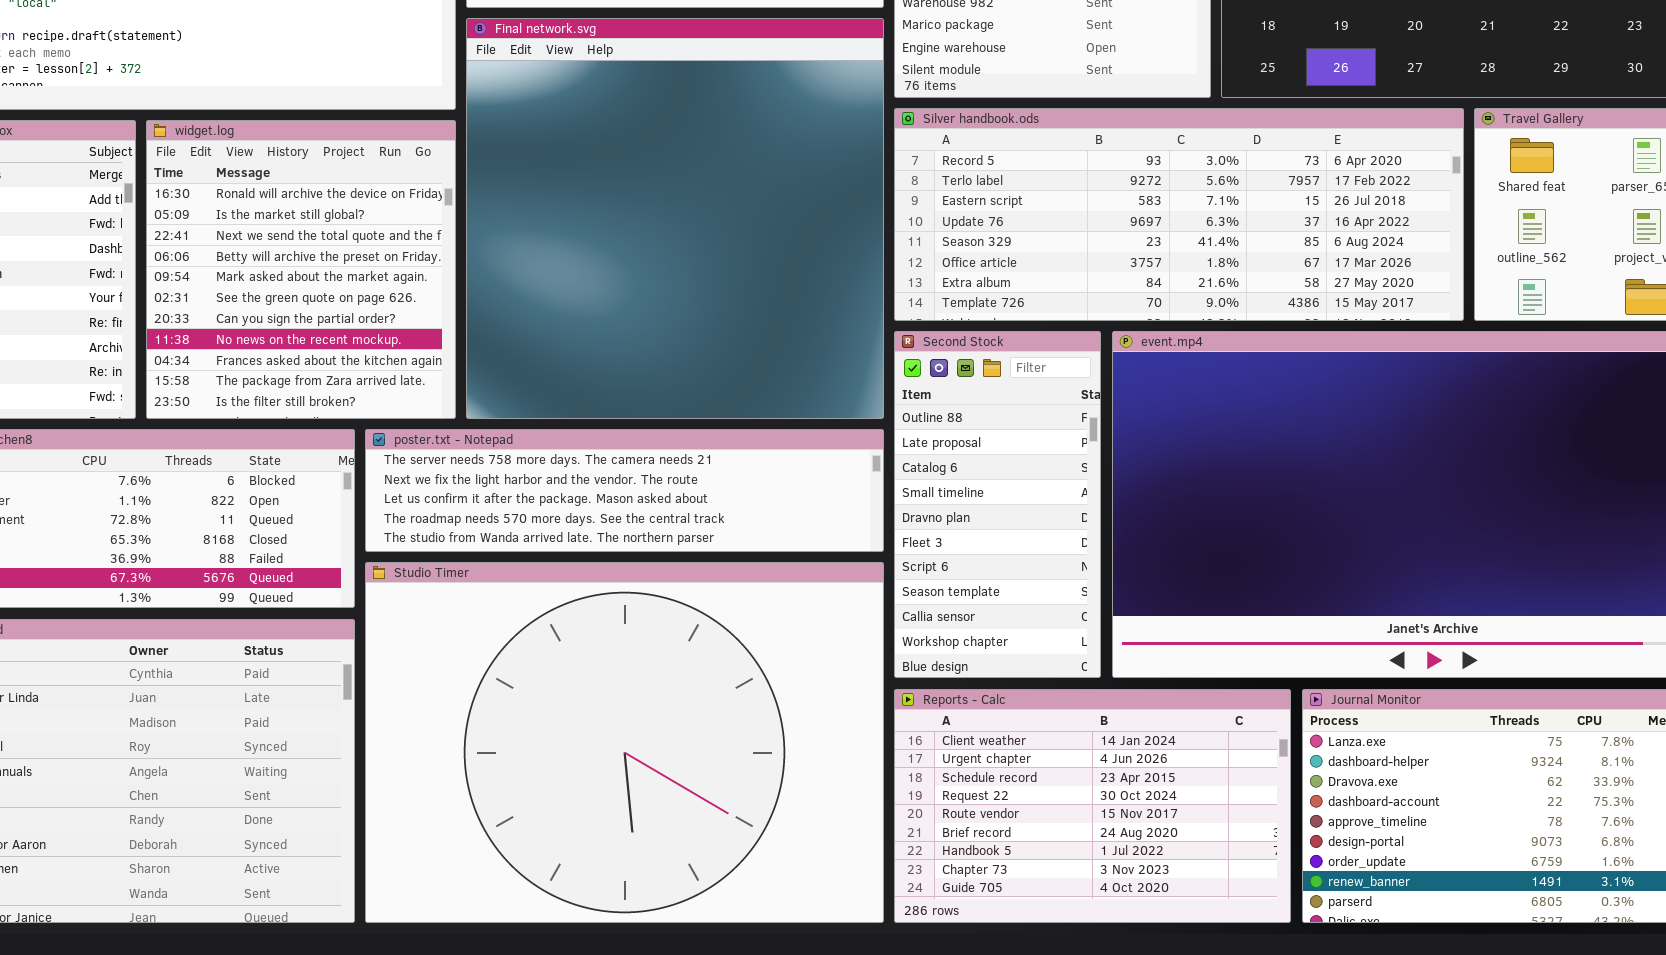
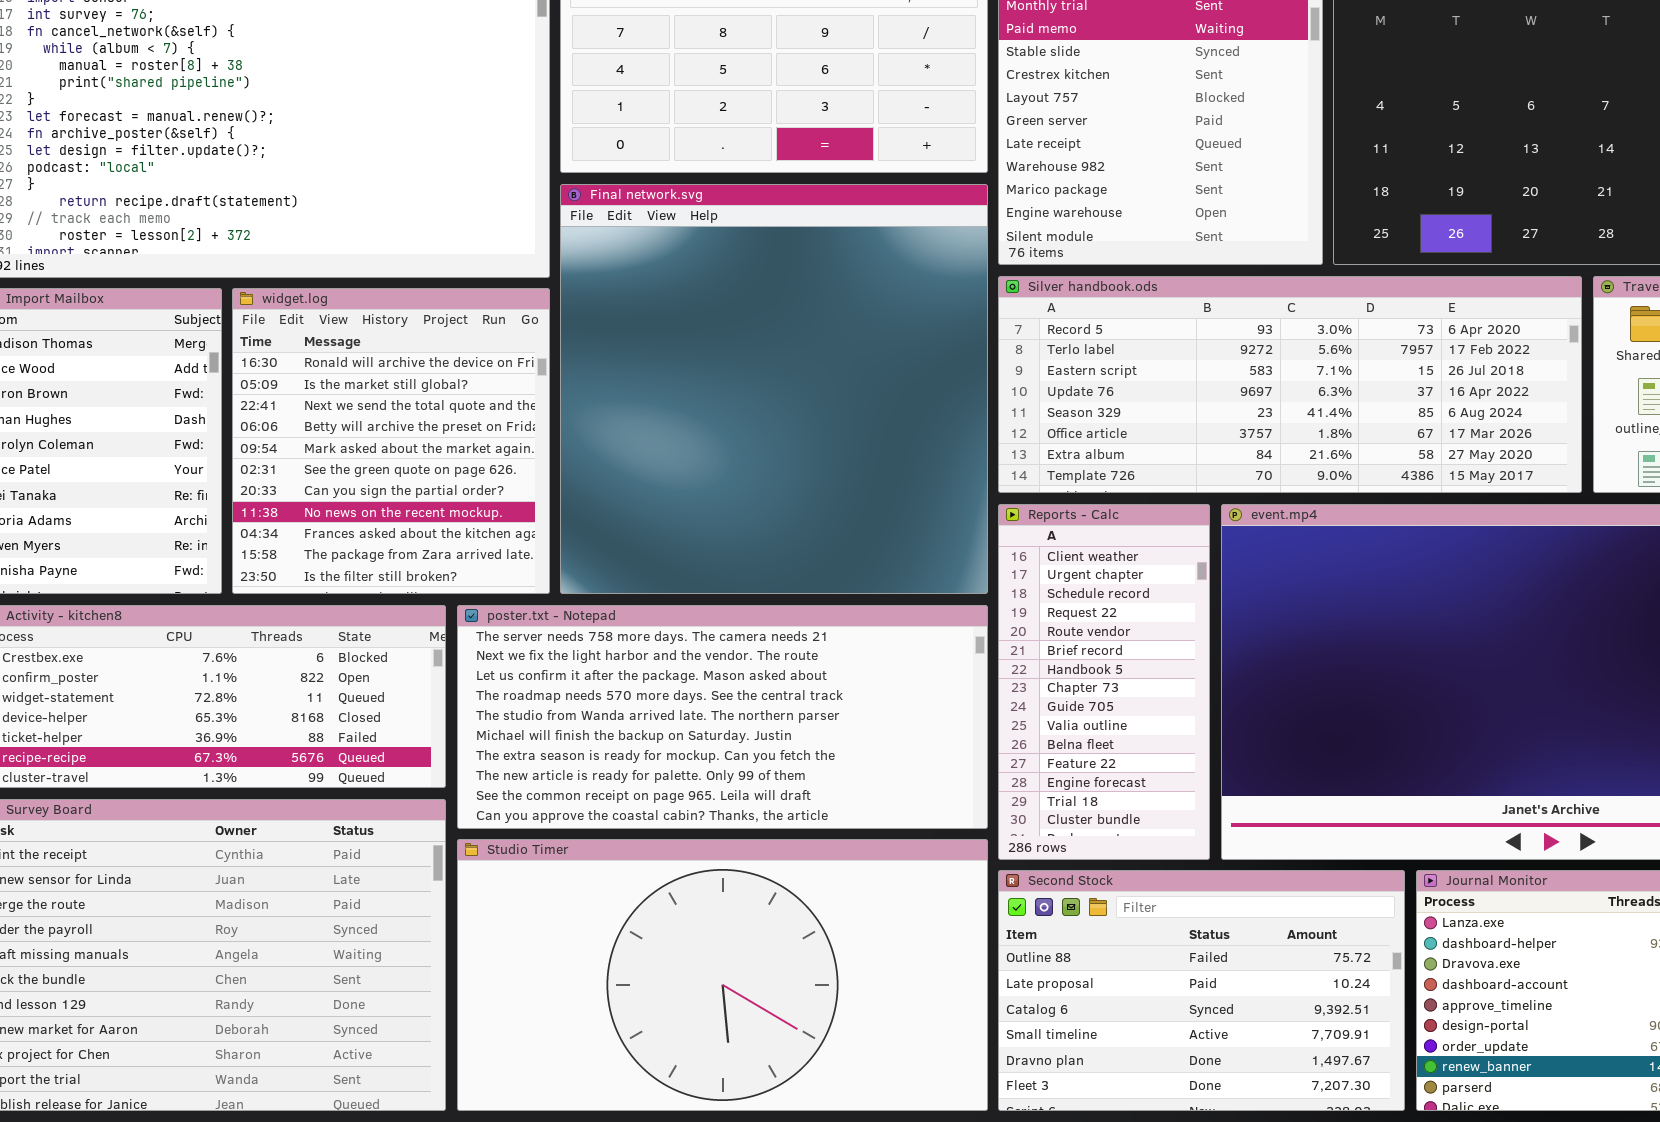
Second Stock: [894,331,1101,678] -> [998,870,1405,1111], moved, resized
poster.txt - Notepad: [365,429,884,552] -> [457,605,988,829], resized
Studio Timer: [365,562,884,923] -> [457,839,988,1111], resized
Reports - Calc: [894,689,1291,923] -> [998,504,1210,860], moved, resized

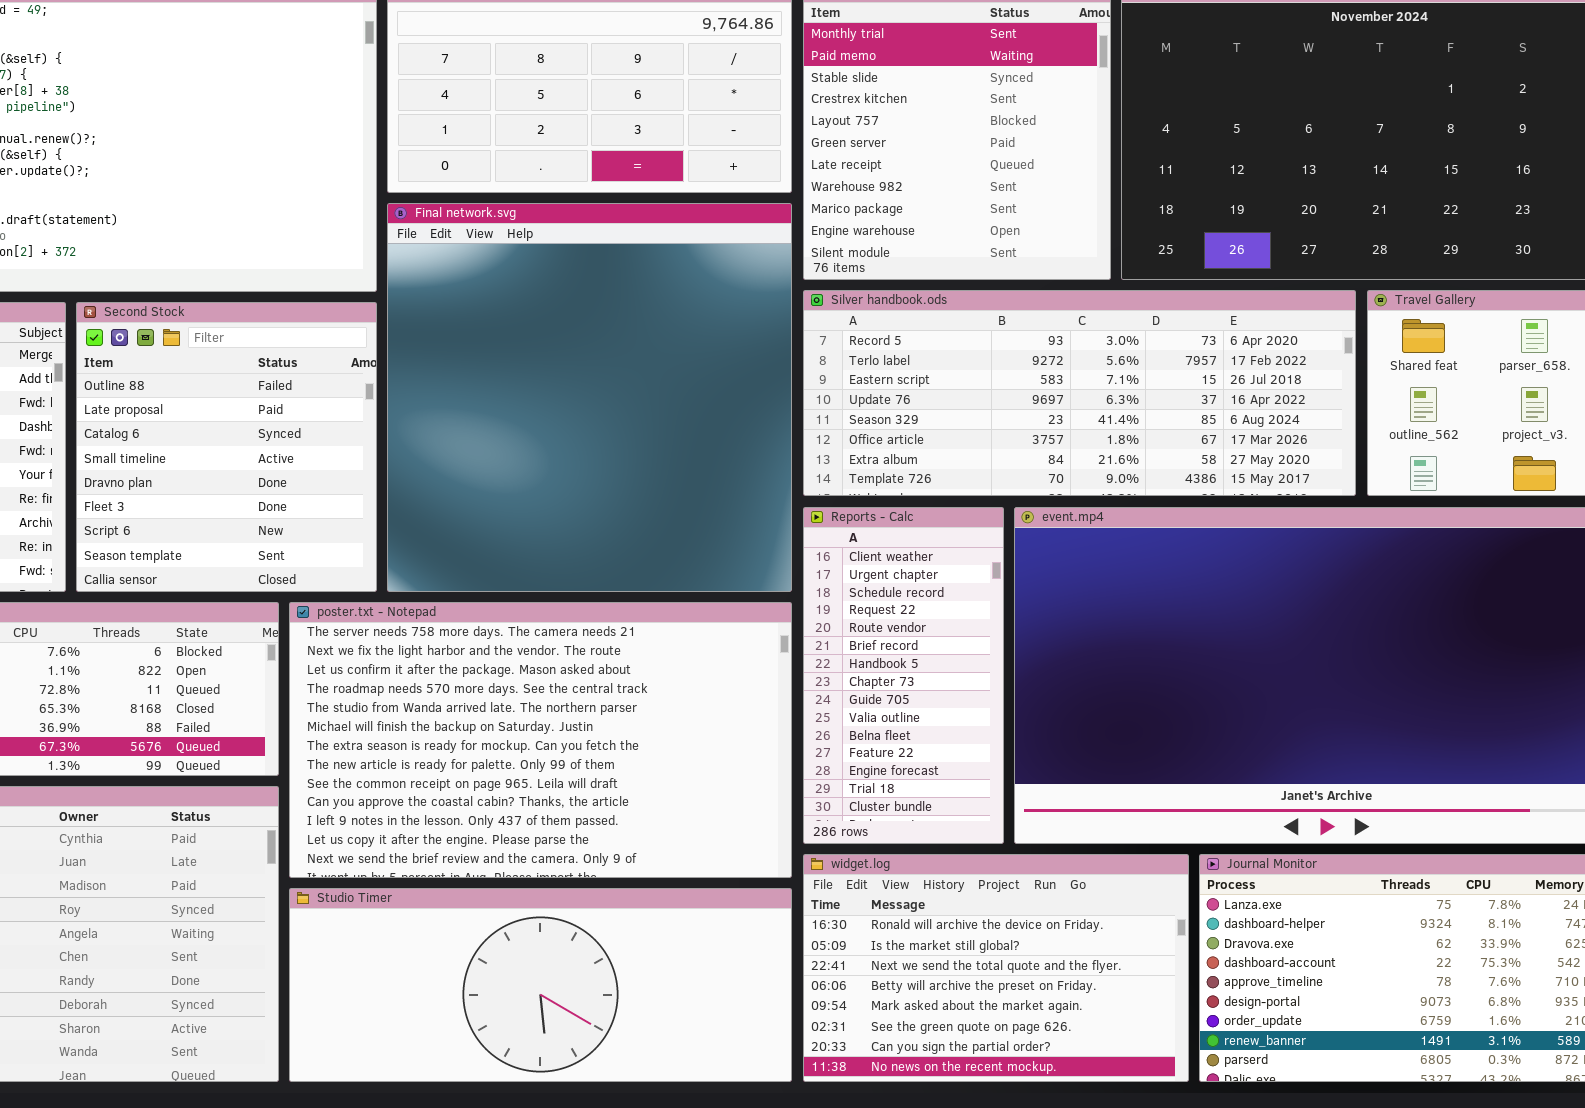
widget.log: [232,288,550,594] -> [803,854,1189,1082], moved, resized
poster.txt - Notepad: [457,605,988,829] -> [289,602,792,878], resized
Studio Timer: [457,839,988,1111] -> [289,888,792,1082], resized
Second Stock: [998,870,1405,1111] -> [76,302,377,592], moved, resized

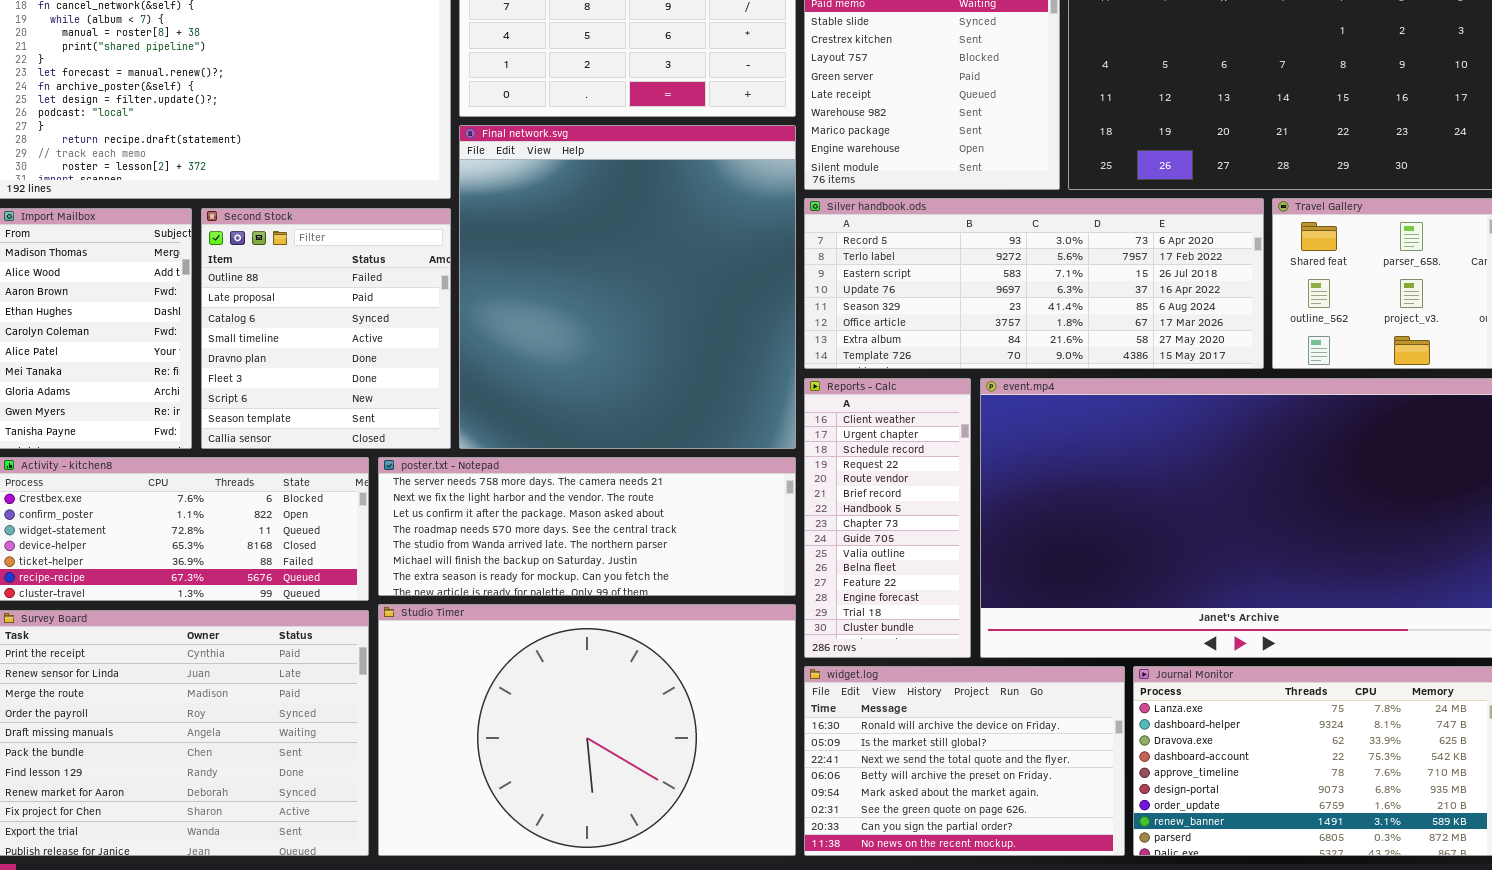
poster.txt - Notepad: [289,602,792,878] -> [378,457,796,596], resized
Studio Timer: [289,888,792,1082] -> [378,604,796,856], resized

